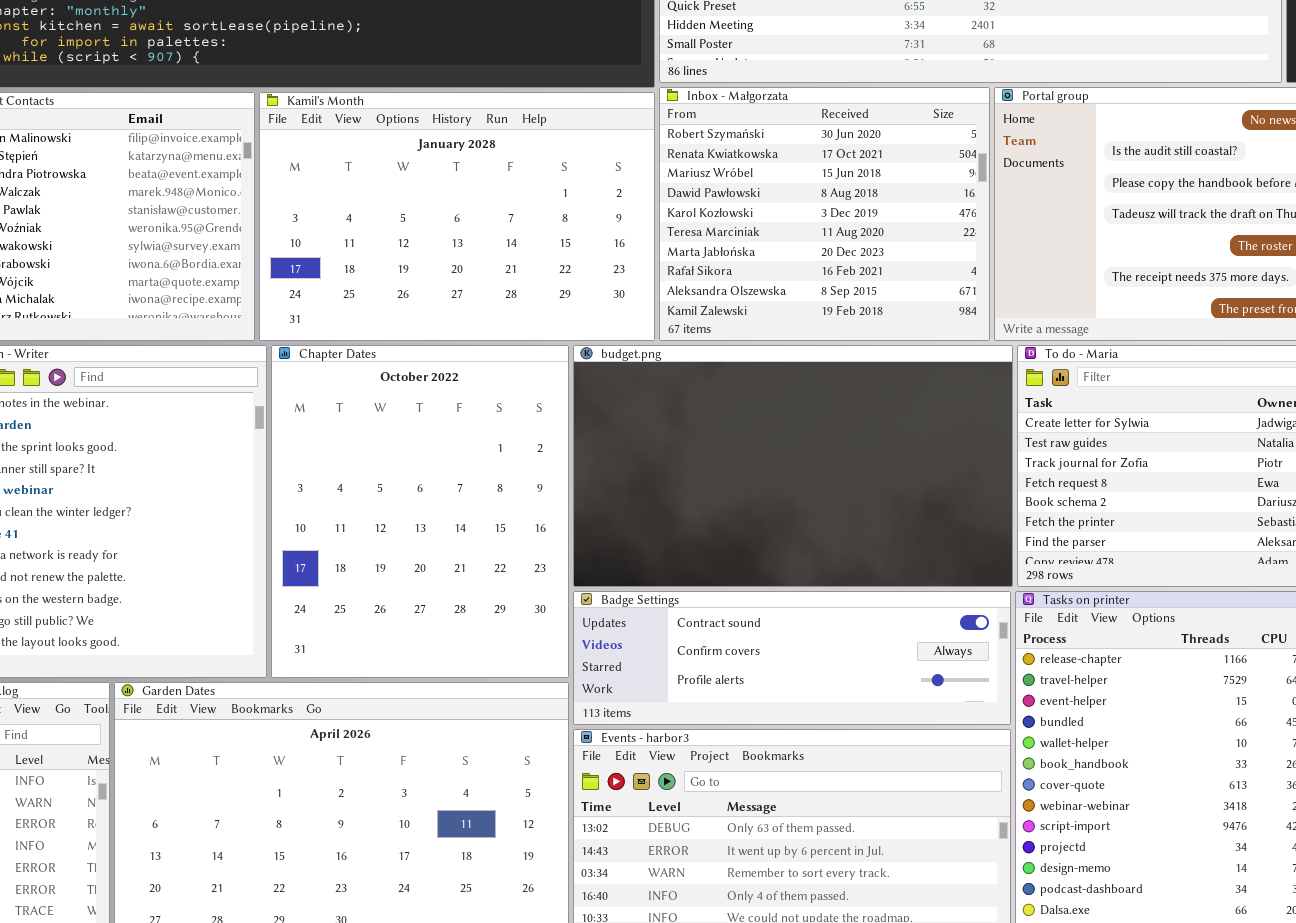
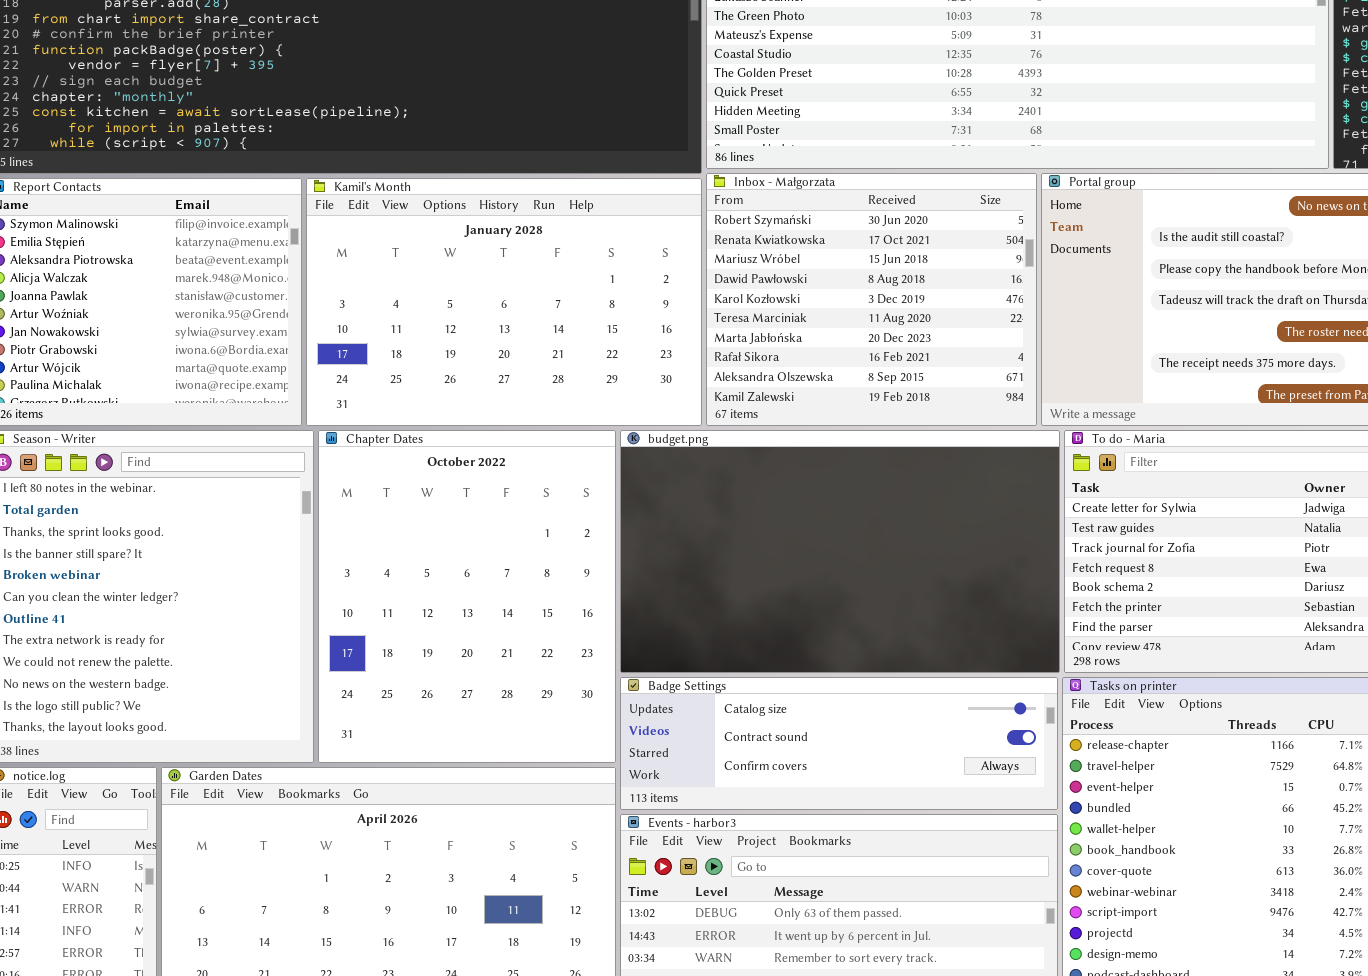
Badge Settings: [573,591,1011,725] -> [620,677,1058,810], scrolled up 1 row

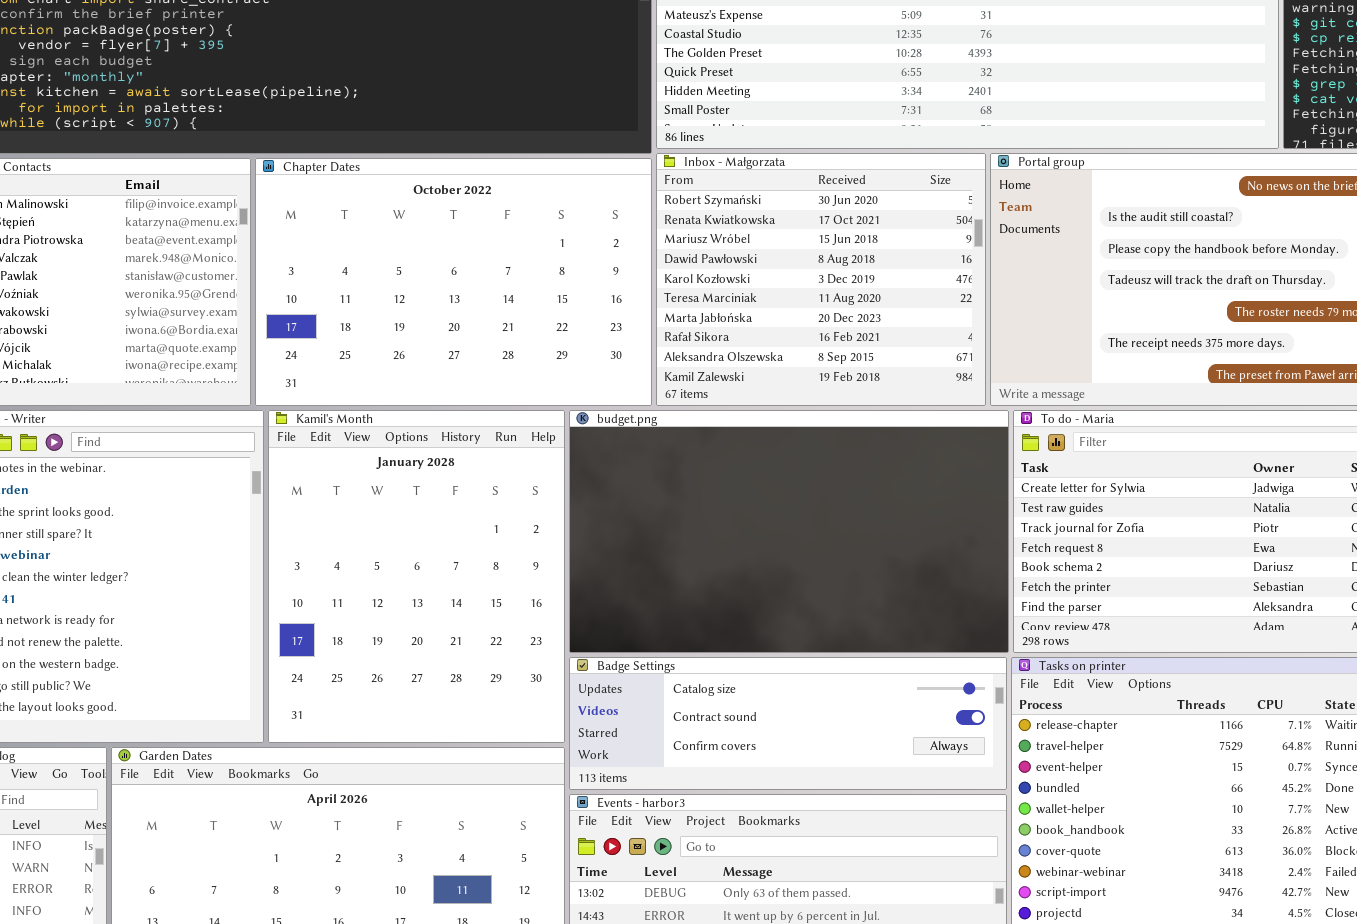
Kamil's Month: [306,178,702,426] -> [268,410,565,743], moved, resized
Chapter Dates: [318,430,616,763] -> [255,158,652,406], moved, resized

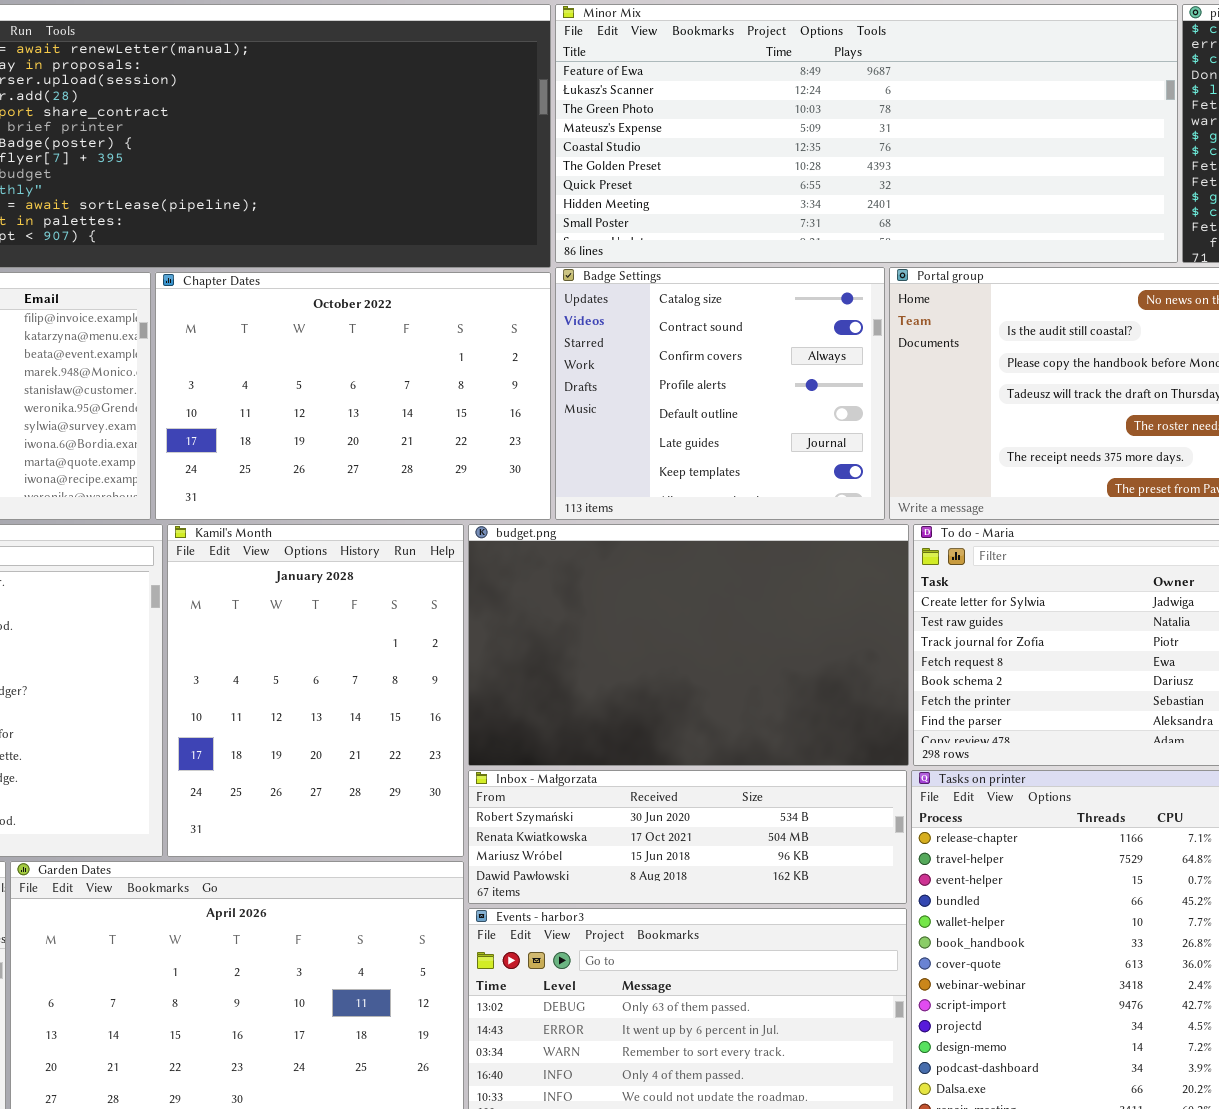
Inbox - Małgorzata: [656,153,986,406] -> [468,770,907,904], moved, resized
Badge Settings: [569,657,1007,790] -> [555,267,885,520], moved, resized

